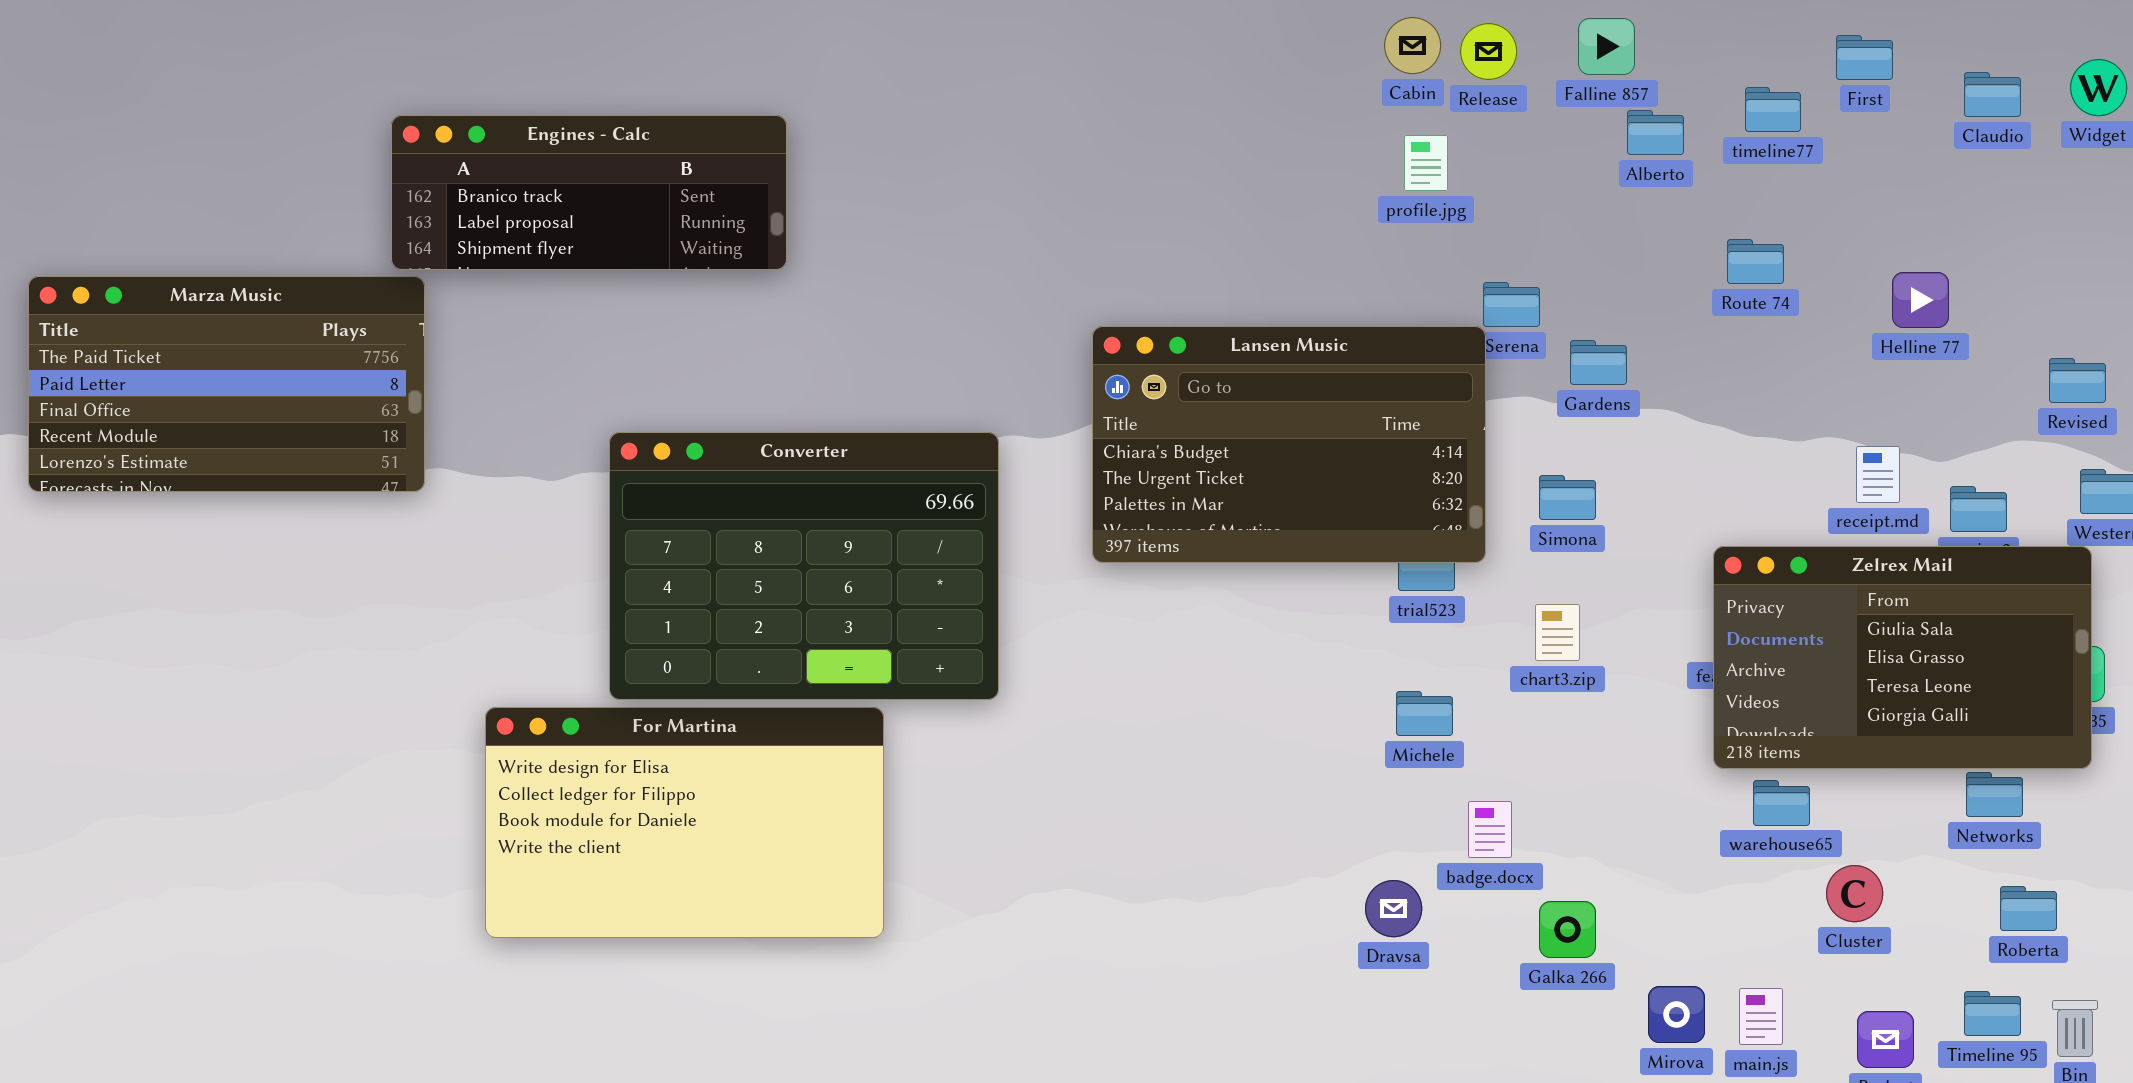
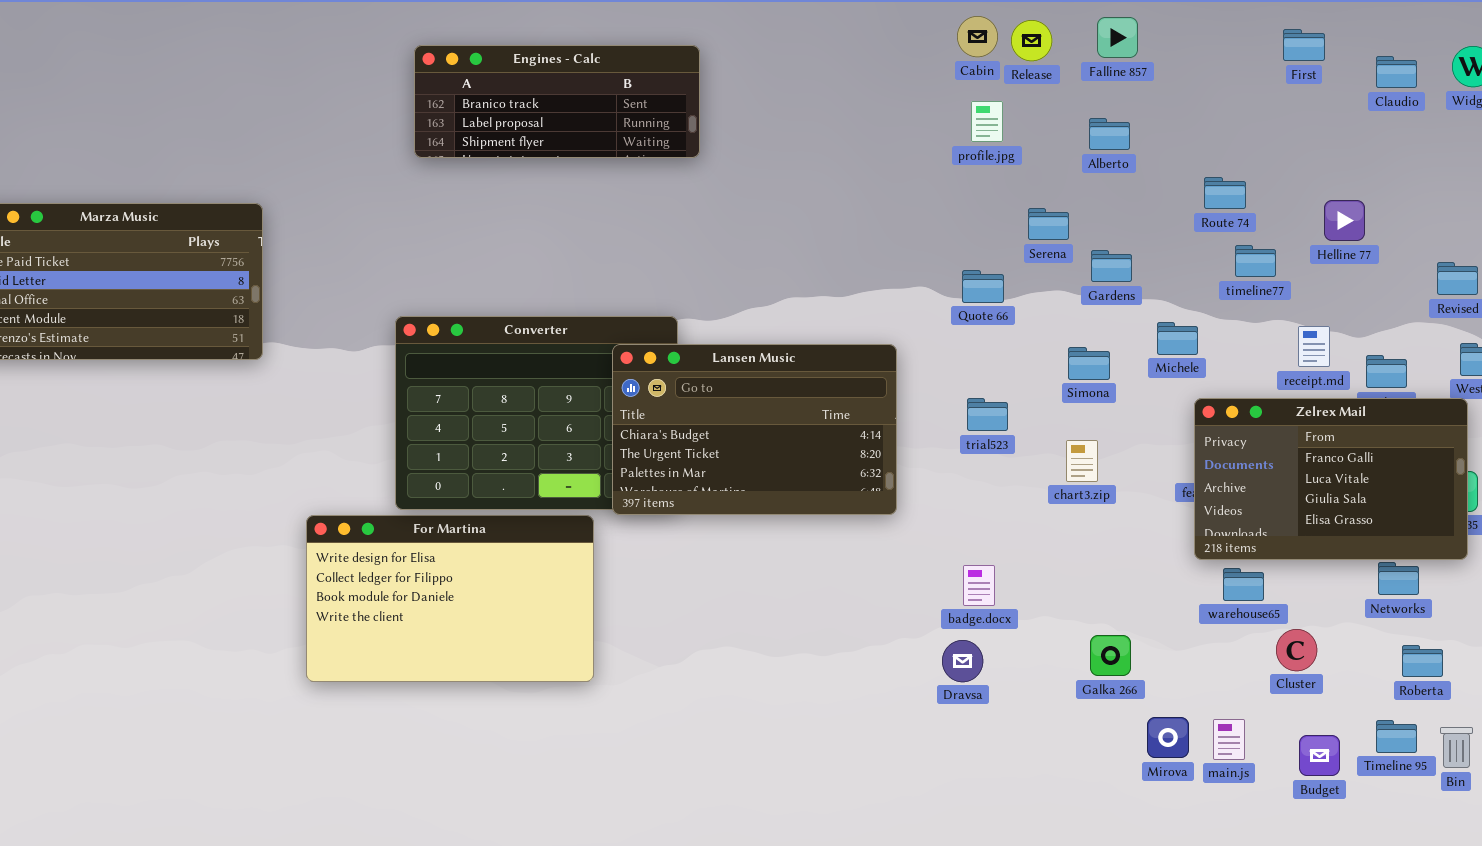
timeline77: [1745,87,1801,132] -> [1235,245,1276,277], moved
Alberto: [1627,110,1684,155] -> [1089,118,1130,150], moved
Engines - Calc: [391,115,787,270] -> [414,45,700,158], moved
Lansen Music: [1092,326,1486,563] -> [612,344,897,515], moved
Zelrex Mail: [1713,546,2092,769] -> [1194,398,1468,560], scrolled up 2 rows
Michele: [1396,691,1453,736] -> [1157,322,1198,355], moved
badge.docx: [1468,801,1512,858] -> [963,565,995,606], moved
Galka 266: [1539,901,1596,958] -> [1090,635,1131,676], moved

